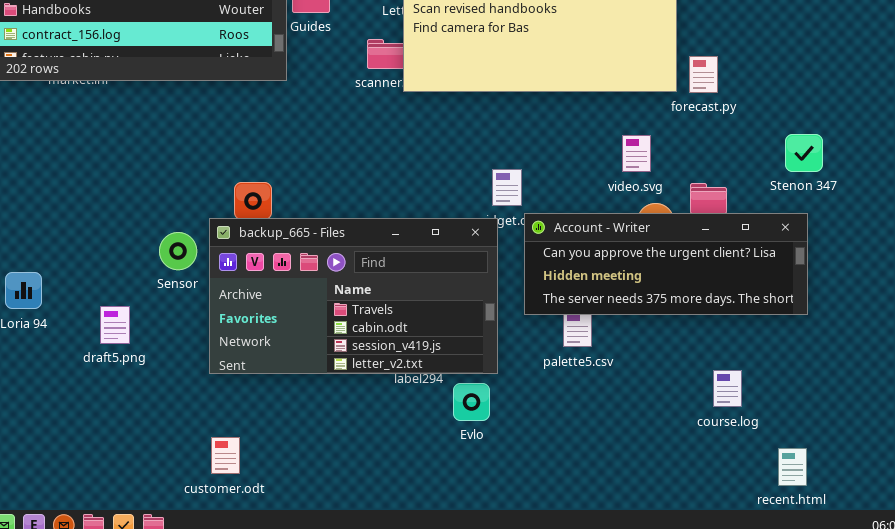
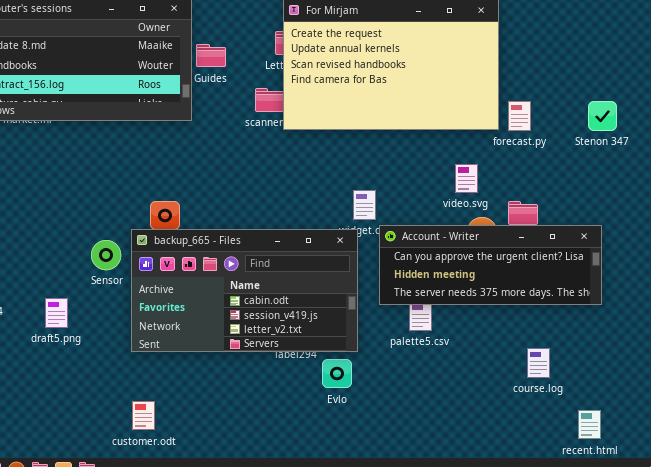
Stenon 347: [785,134,823,172] -> [588,101,617,131], moved
backup_665 - Files: [209,218,498,374] -> [131,229,358,352], scrolled down 1 row

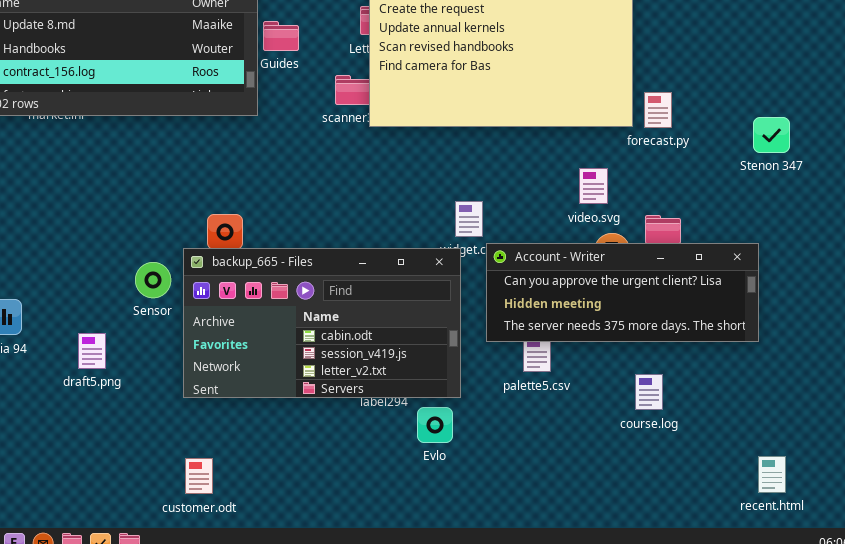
Stenon 347: [588,101,617,131] -> [753,117,790,153], moved
course.log: [527,348,550,378] -> [635,374,663,410], moved
recent.html: [578,410,601,439] -> [758,456,786,493], moved

